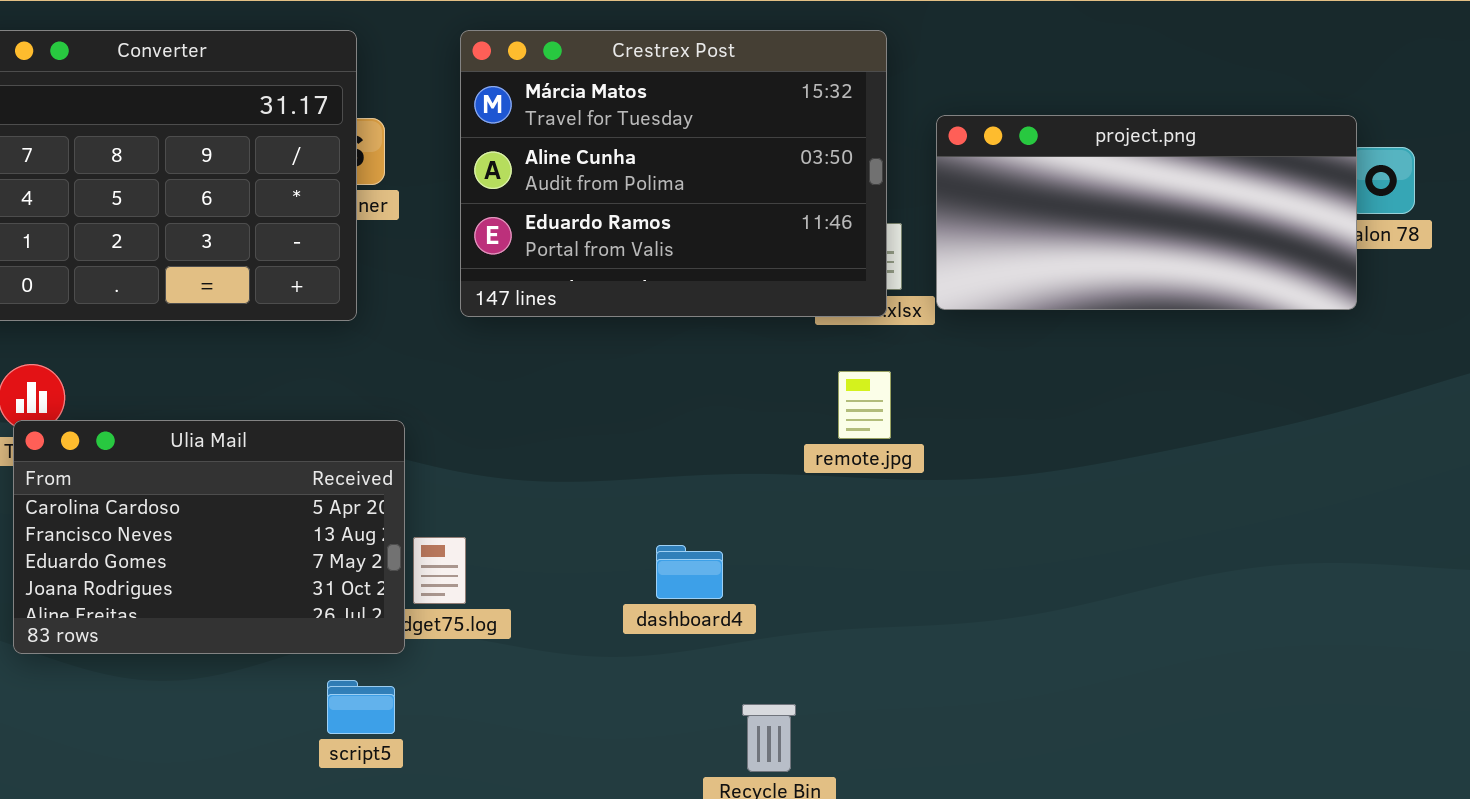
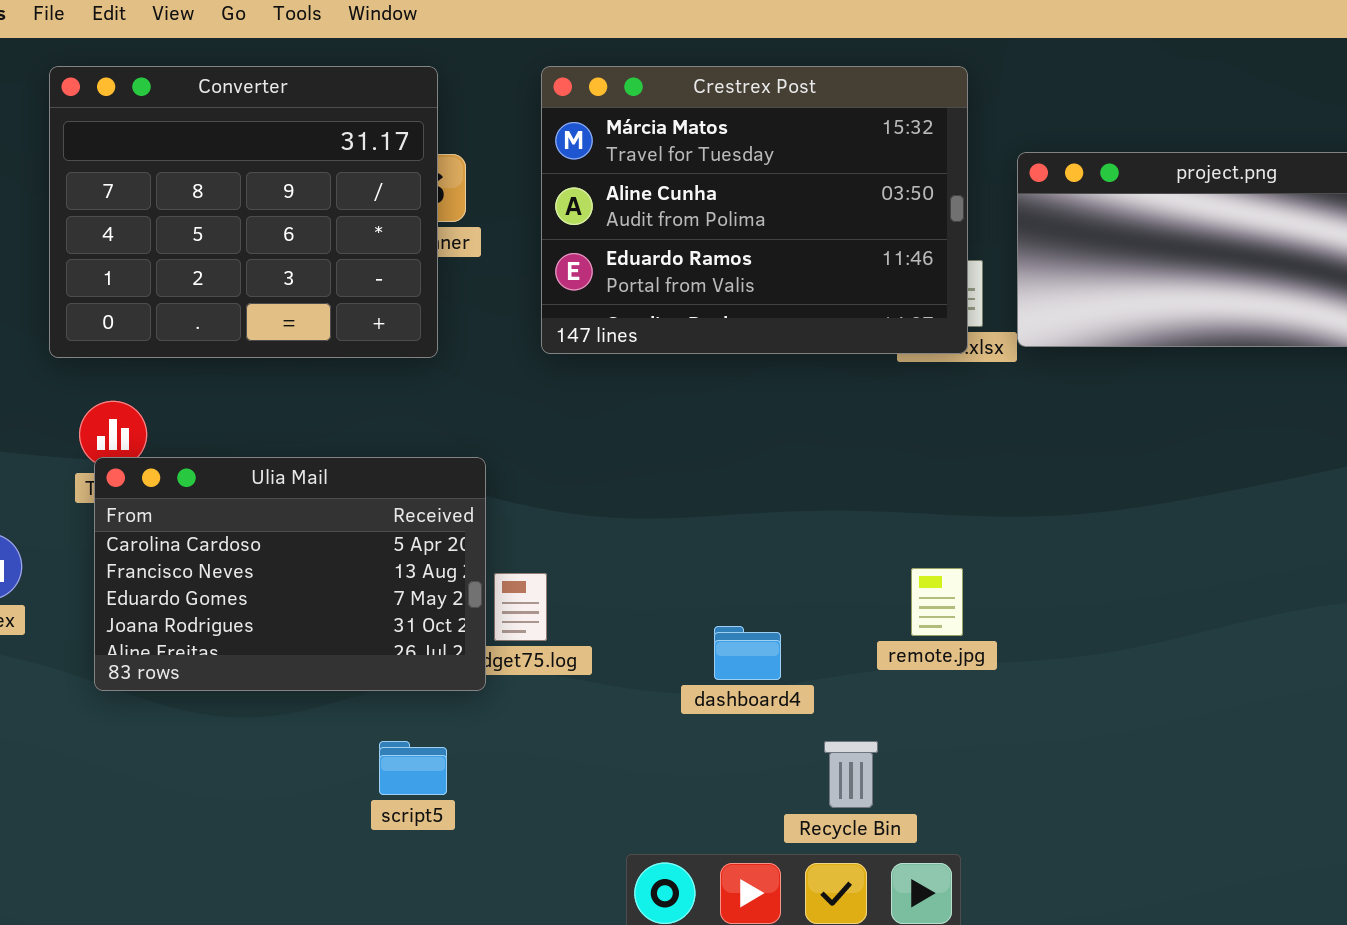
remote.jpg: [838,371,891,439] -> [911,568,963,636], moved
dashboard4: [656,545,723,599] -> [714,626,781,680], moved
script5: [327,680,395,734] -> [379,741,447,795], moved

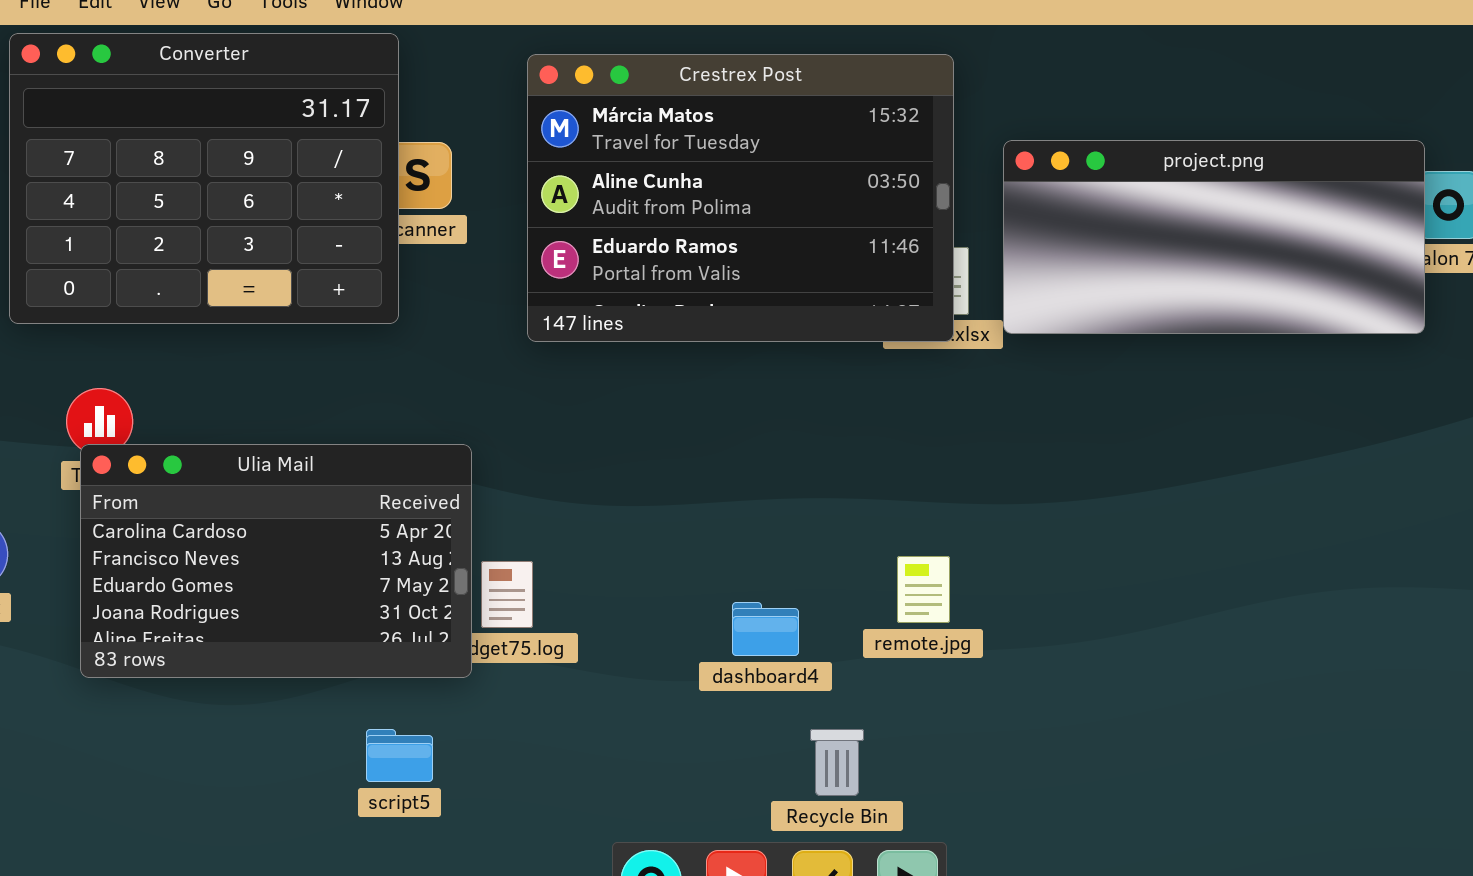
Converter: [49,66,438,358] -> [9,33,399,324], moved
dashboard4: [714,626,781,680] -> [732,602,799,656], moved

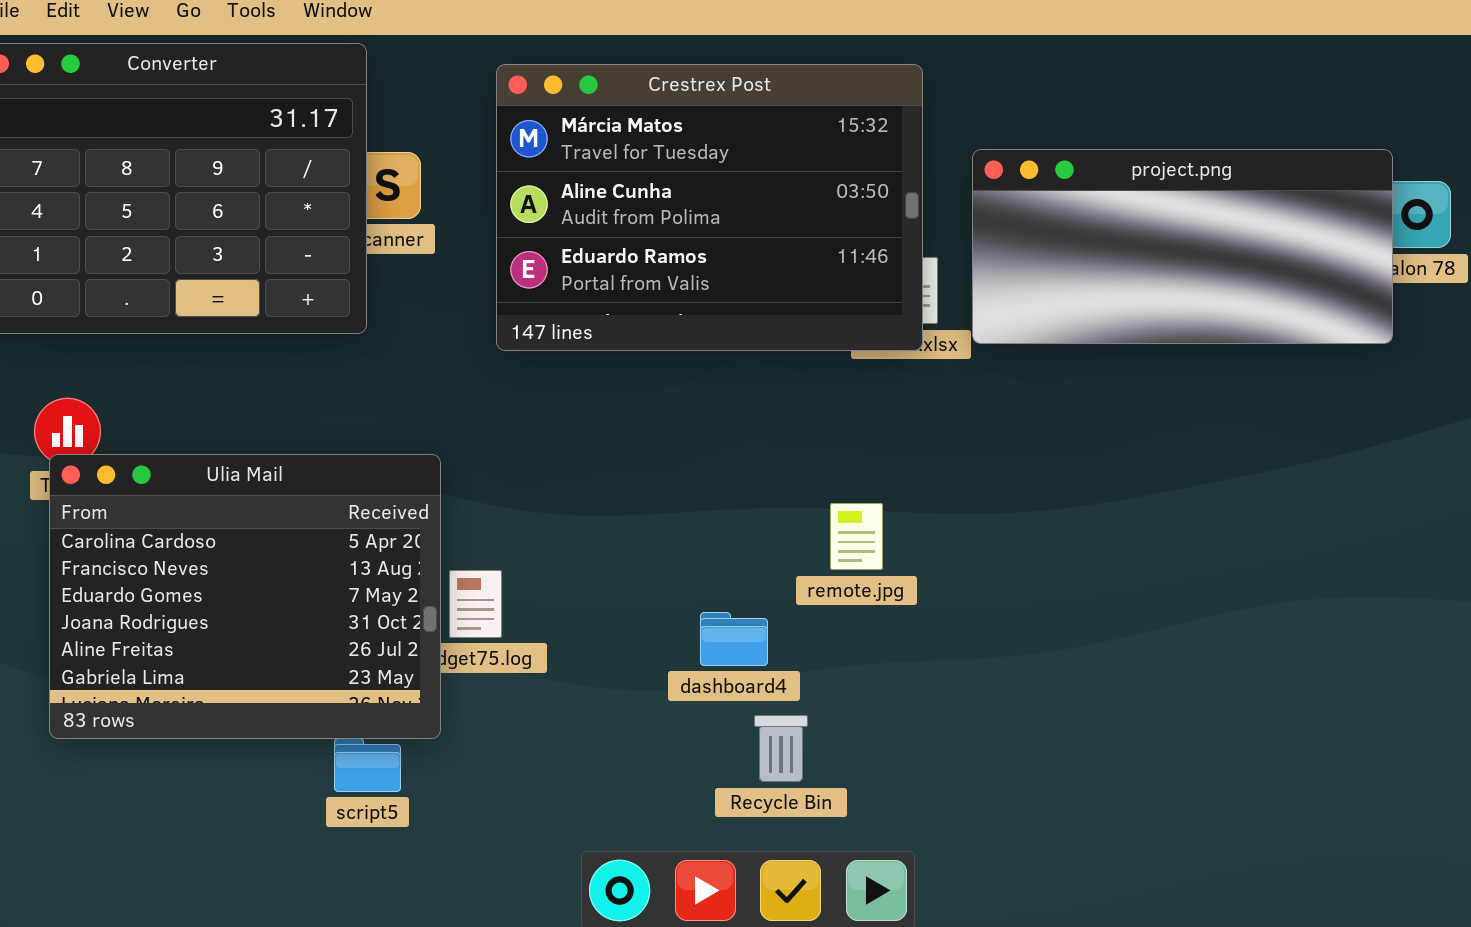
Ulia Mail: [80,444,472,678] -> [49,454,441,739], resized
remote.jpg: [897,556,950,623] -> [830,503,883,570], moved
Recycle Bin: [810,729,864,796] -> [754,715,808,782], moved

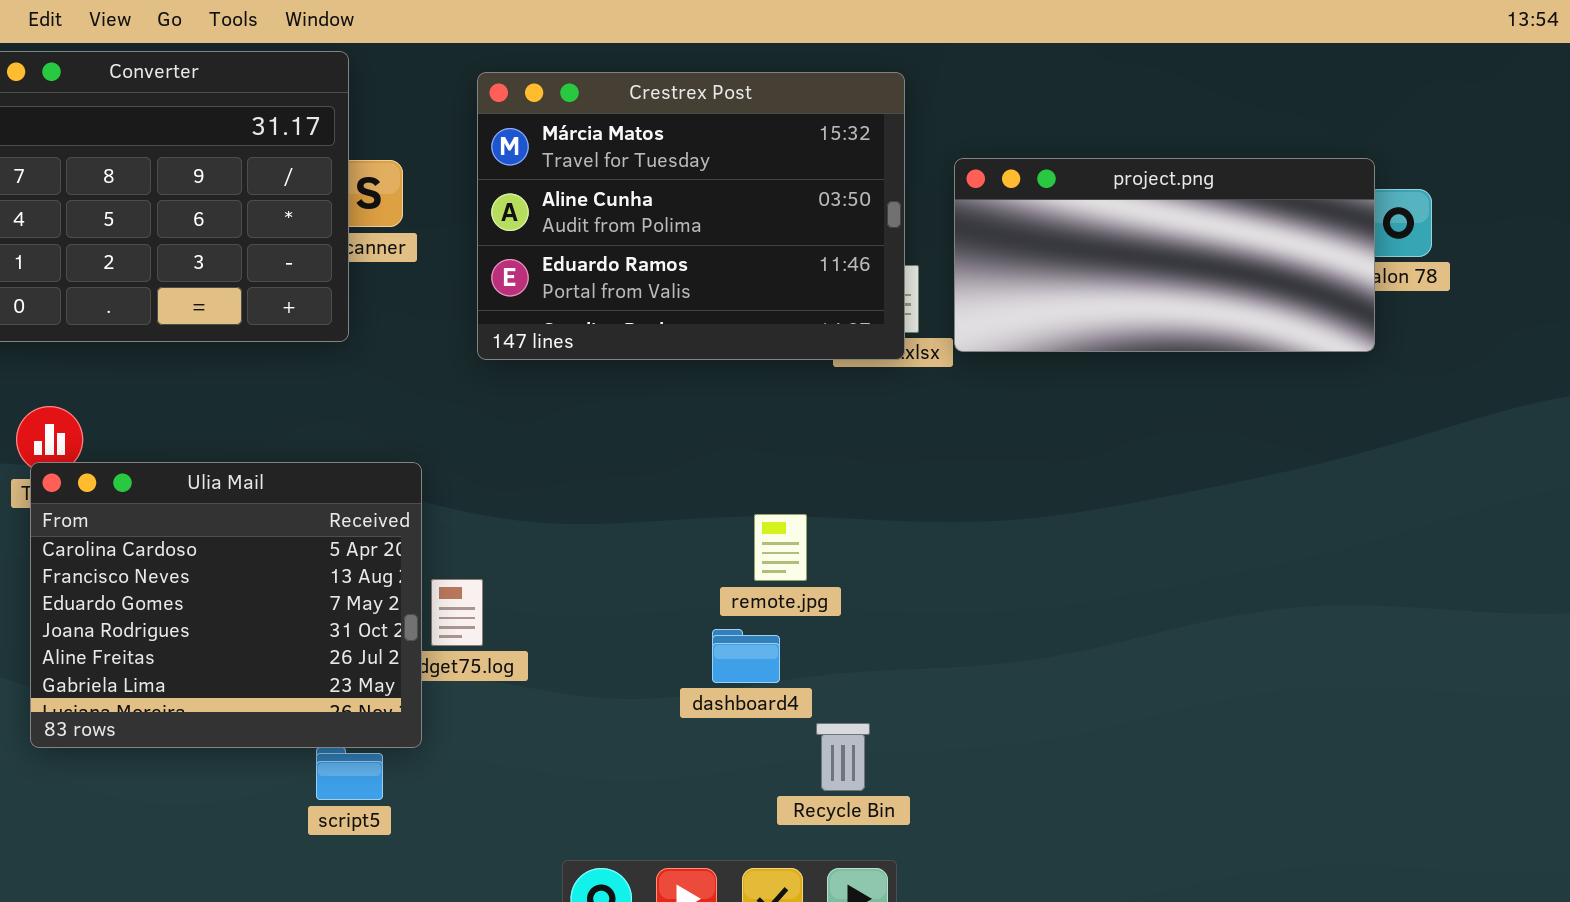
remote.jpg: [830,503,883,570] -> [754,514,807,581], moved
dashboard4: [700,612,768,666] -> [712,629,780,683], moved
Recycle Bin: [754,715,808,782] -> [816,723,870,791], moved

